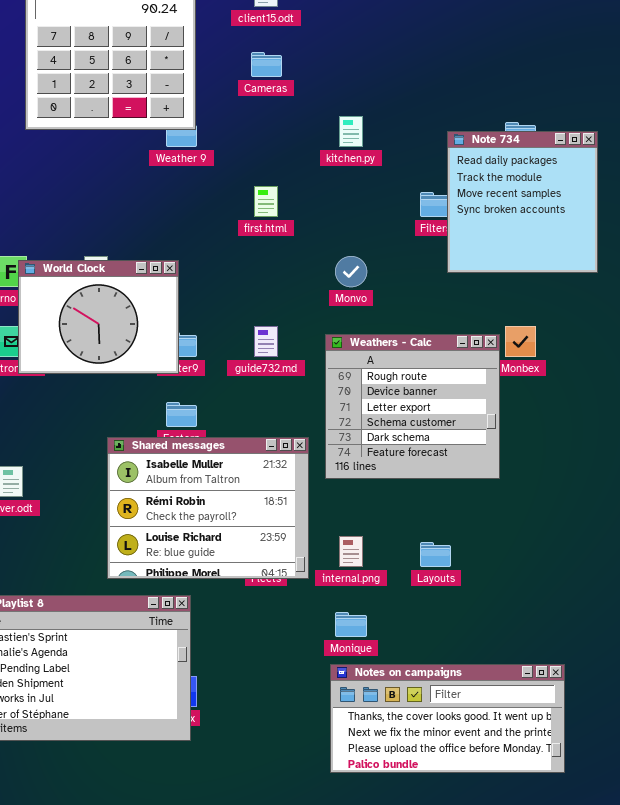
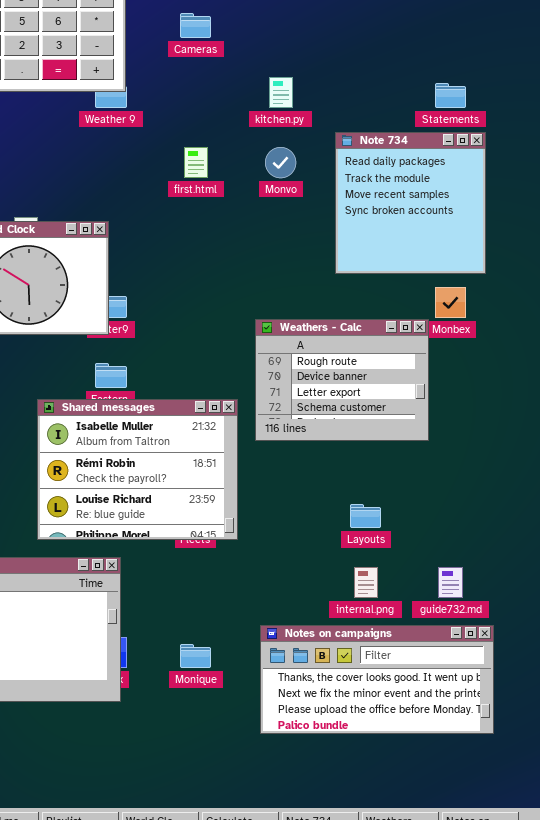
Note 734: [447,131,598,273] -> [335,132,486,274], moved
Monvo: [335,256,367,287] -> [265,147,296,178], moved
guide732.md: [254,326,278,357] -> [438,567,463,598], moved
Weathers - Calc: [325,334,500,479] -> [255,319,429,441], resized
internal.png: [339,536,363,567] -> [354,567,378,598], moved
Monique: [335,612,367,637] -> [180,644,211,668], moved

